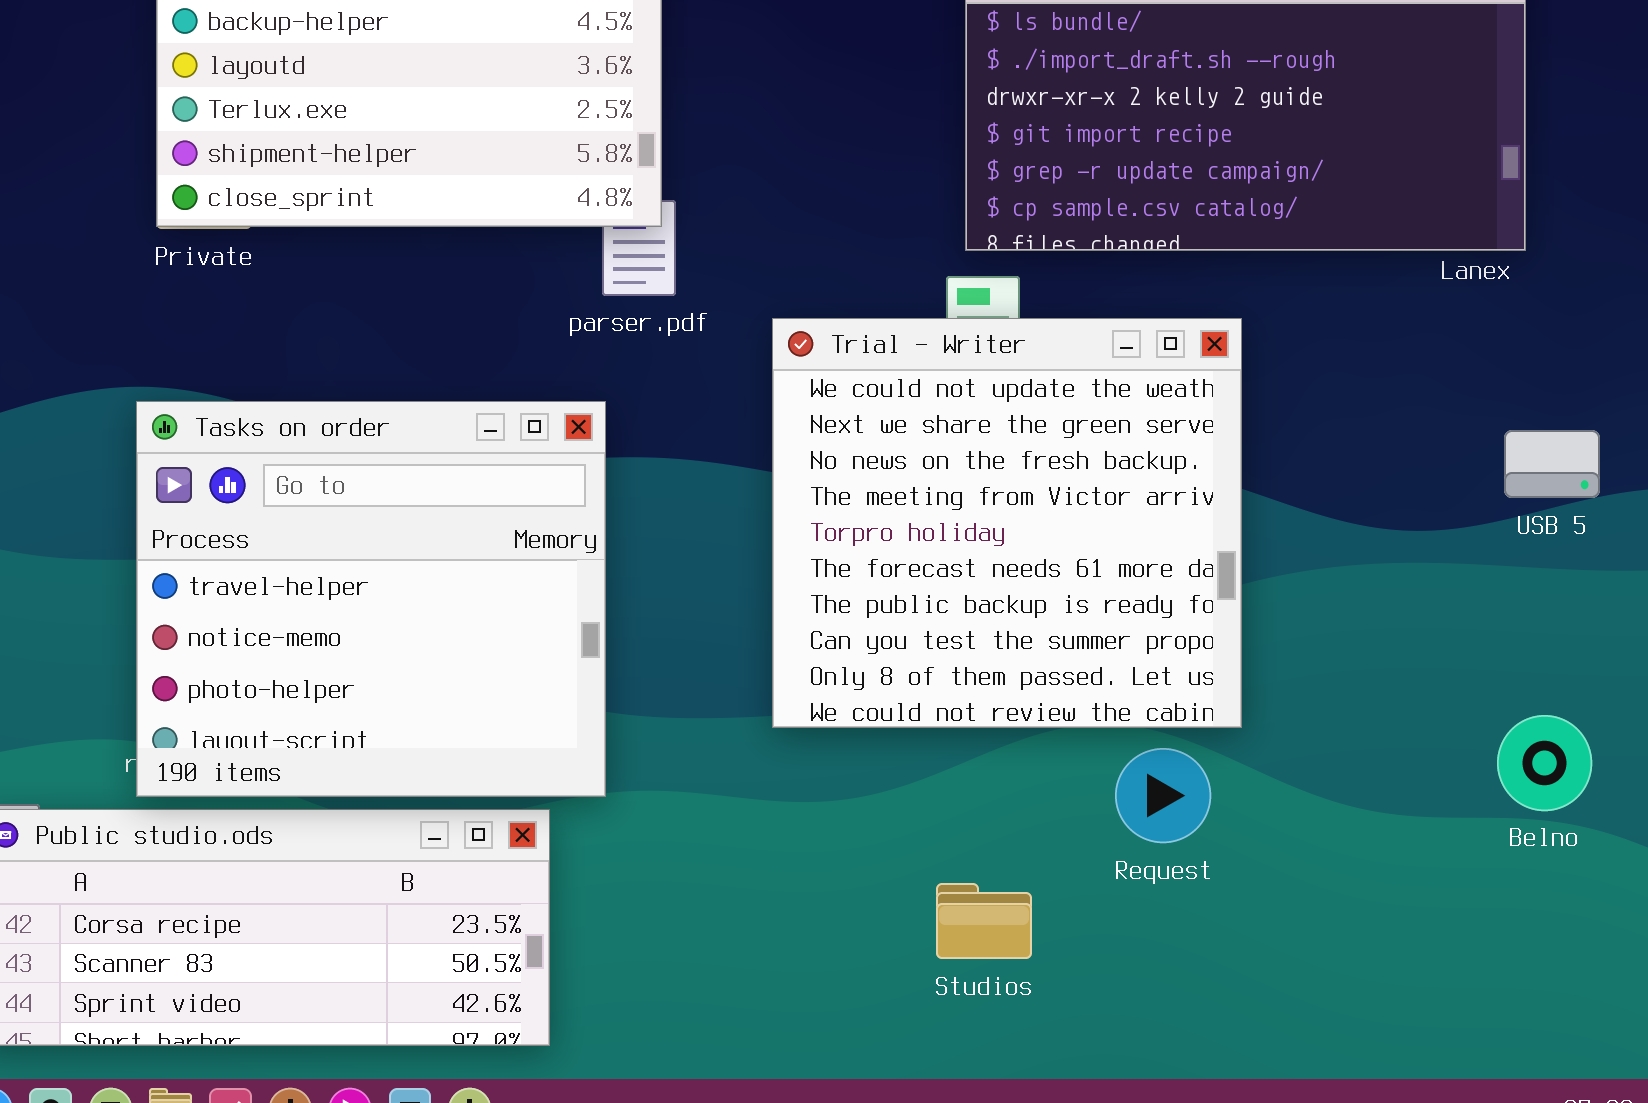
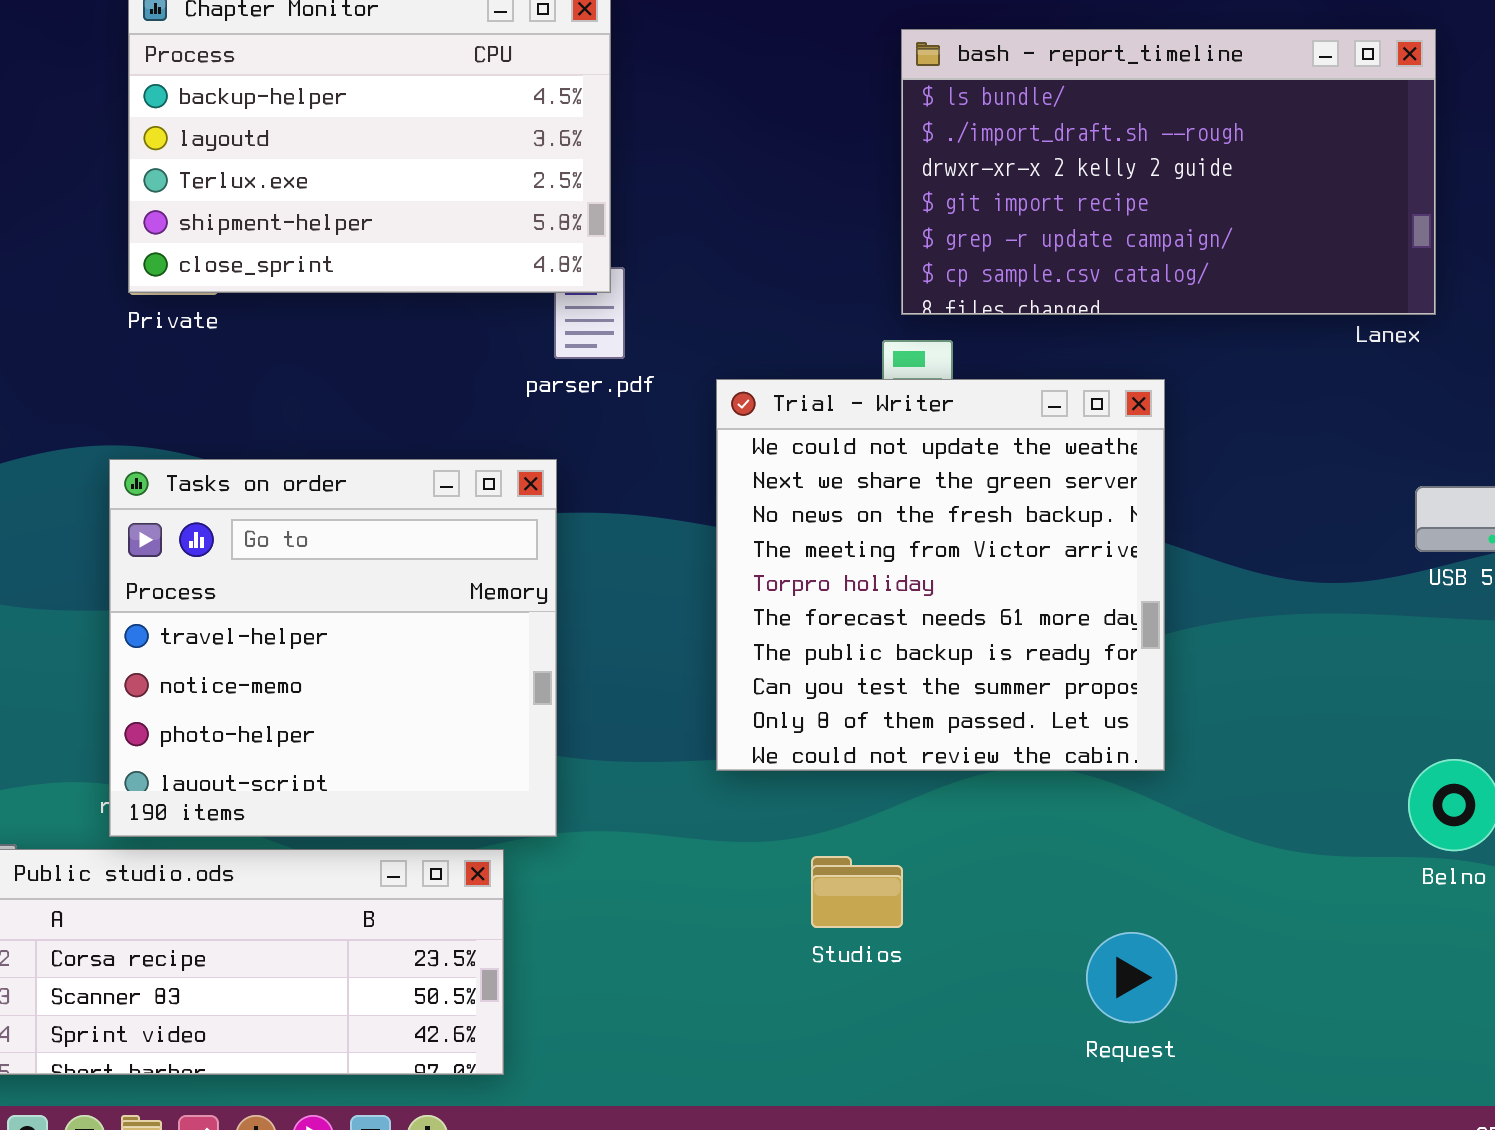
Request: [1115,748,1211,843] -> [1086,932,1177,1023], moved
Studios: [936,883,1032,959] -> [811,856,903,928], moved

